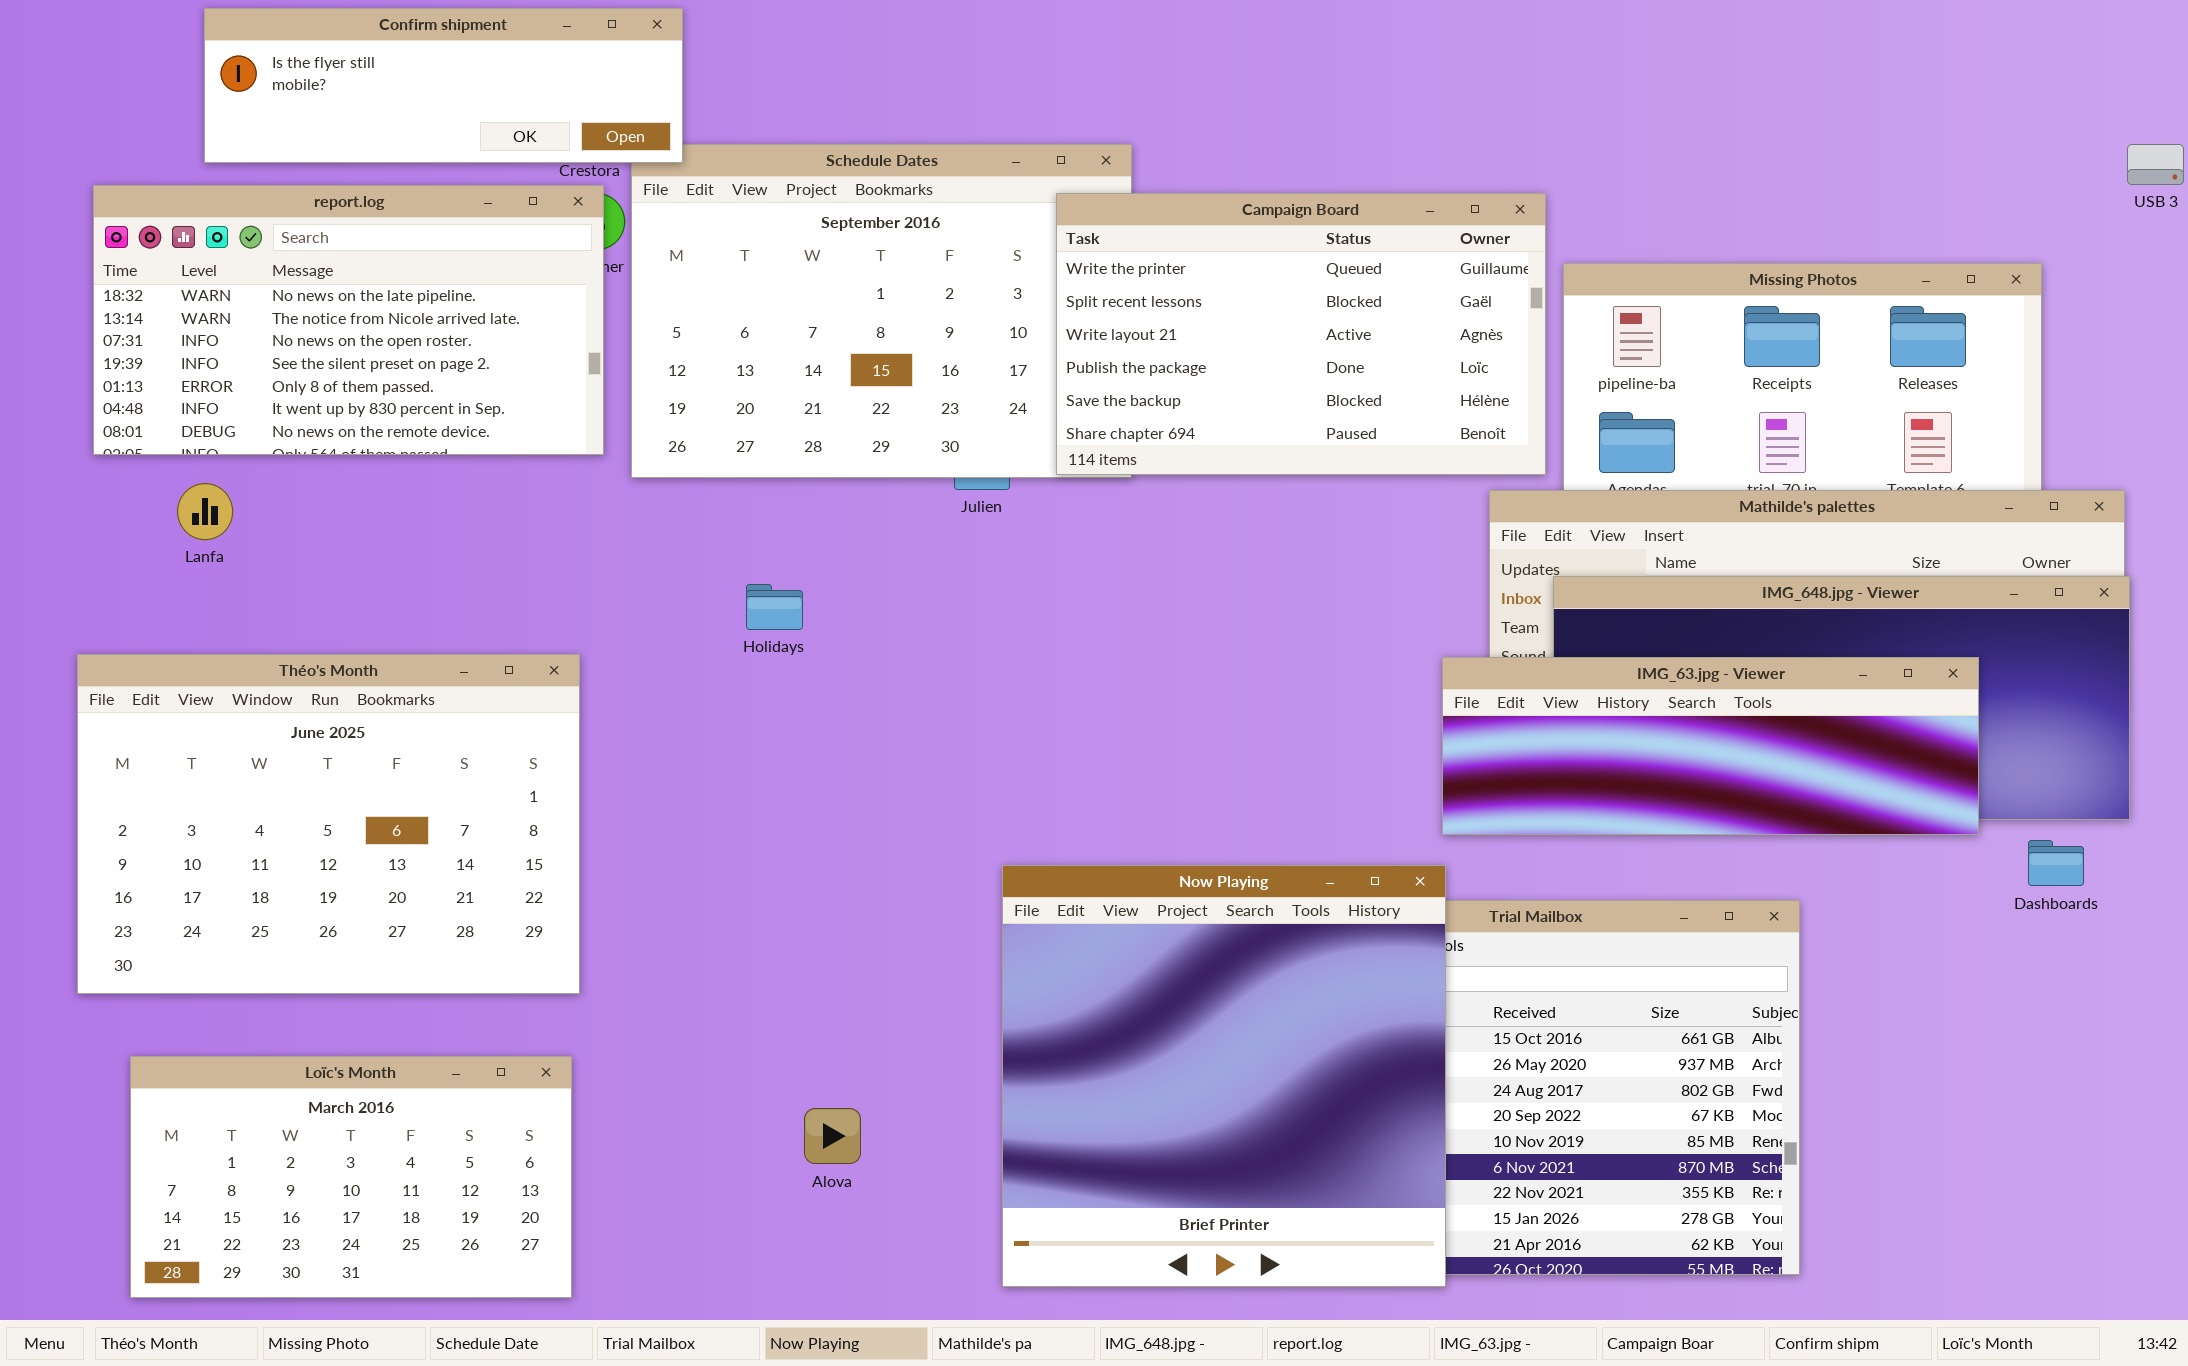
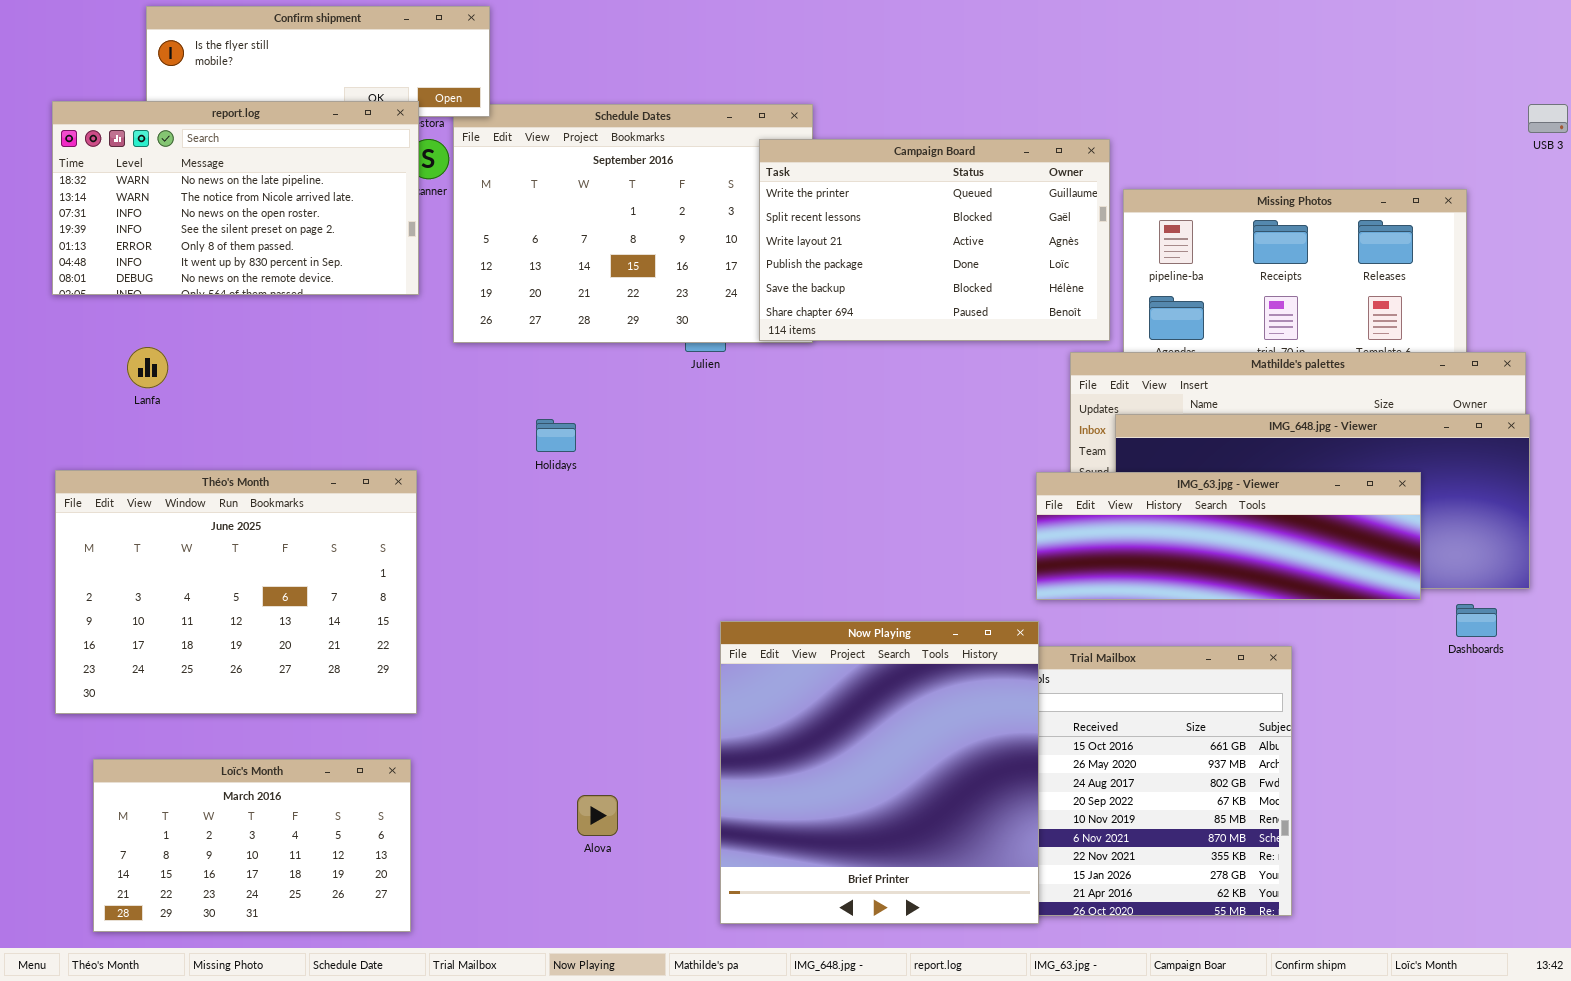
report.log: [93,185,604,455] -> [52,101,419,295], moved

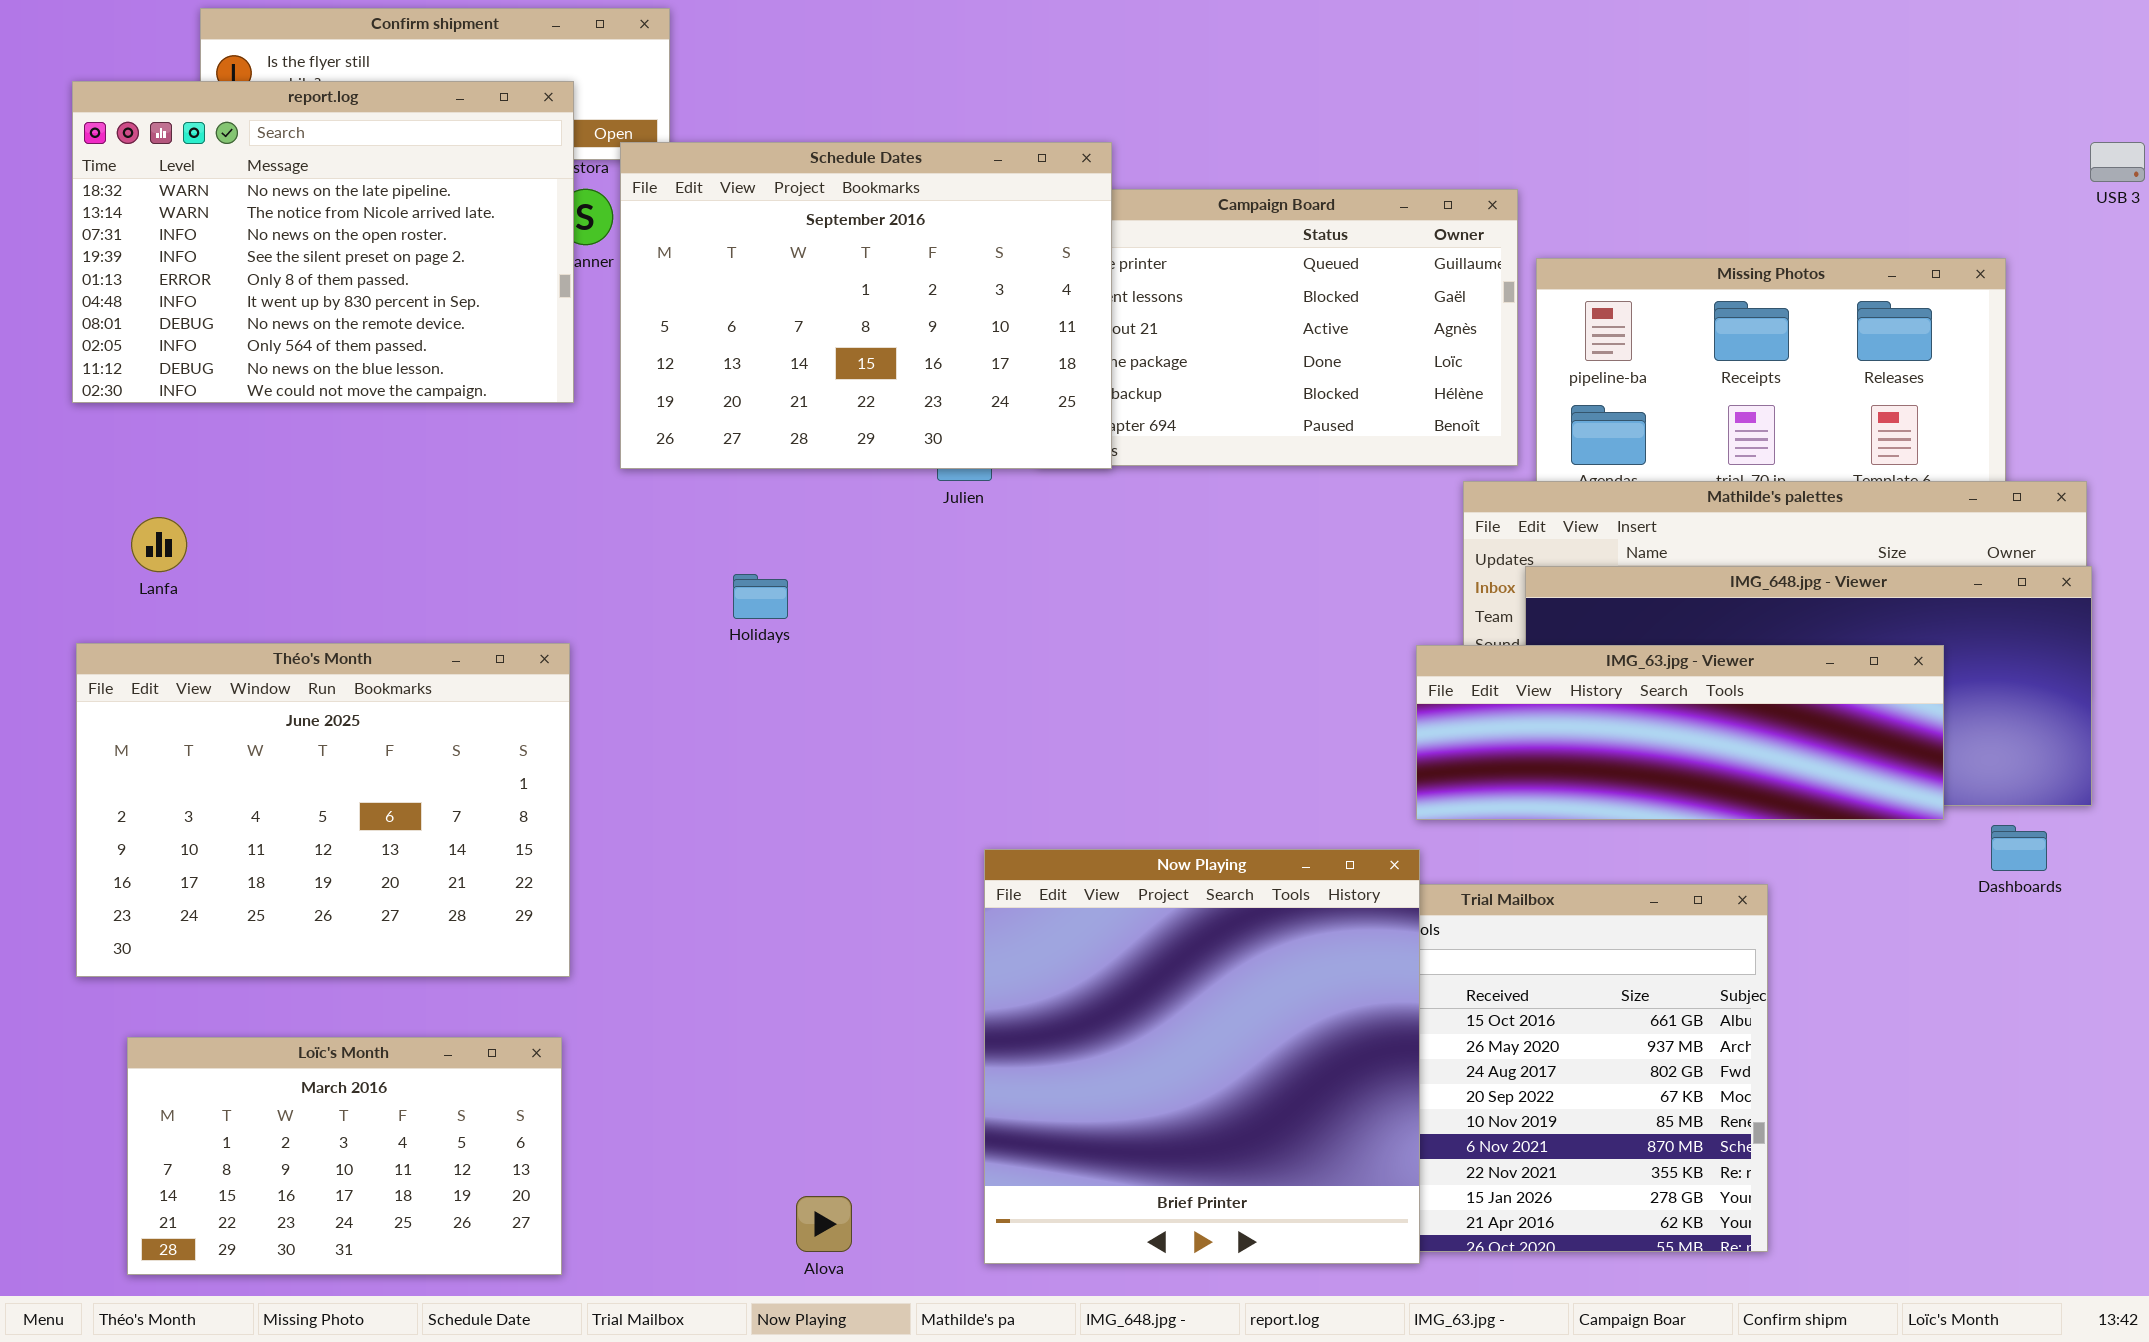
report.log: [52,101,419,295] -> [72,81,574,403], resized
Schedule Dates: [453,104,813,343] -> [620,142,1112,469], raised
Lanfa: [127,347,168,388] -> [131,517,187,572], moved
Alova: [577,795,618,836] -> [796,1196,852,1252], moved

